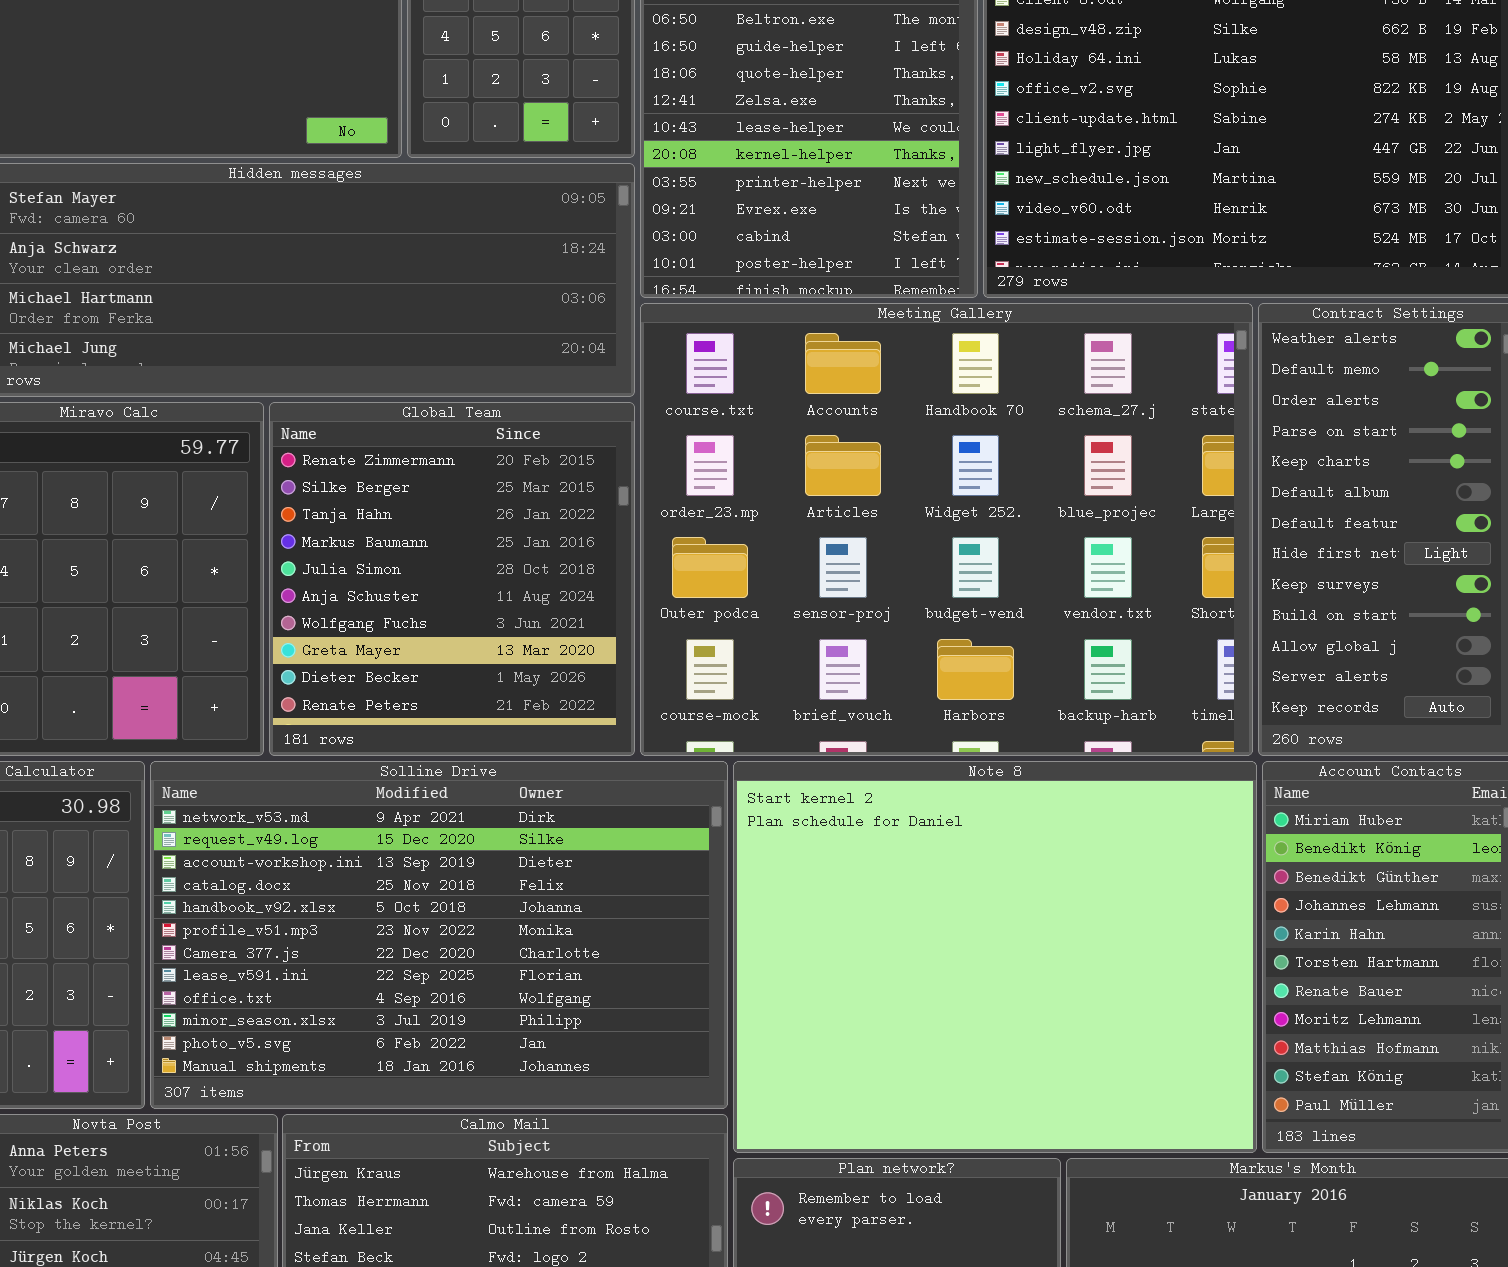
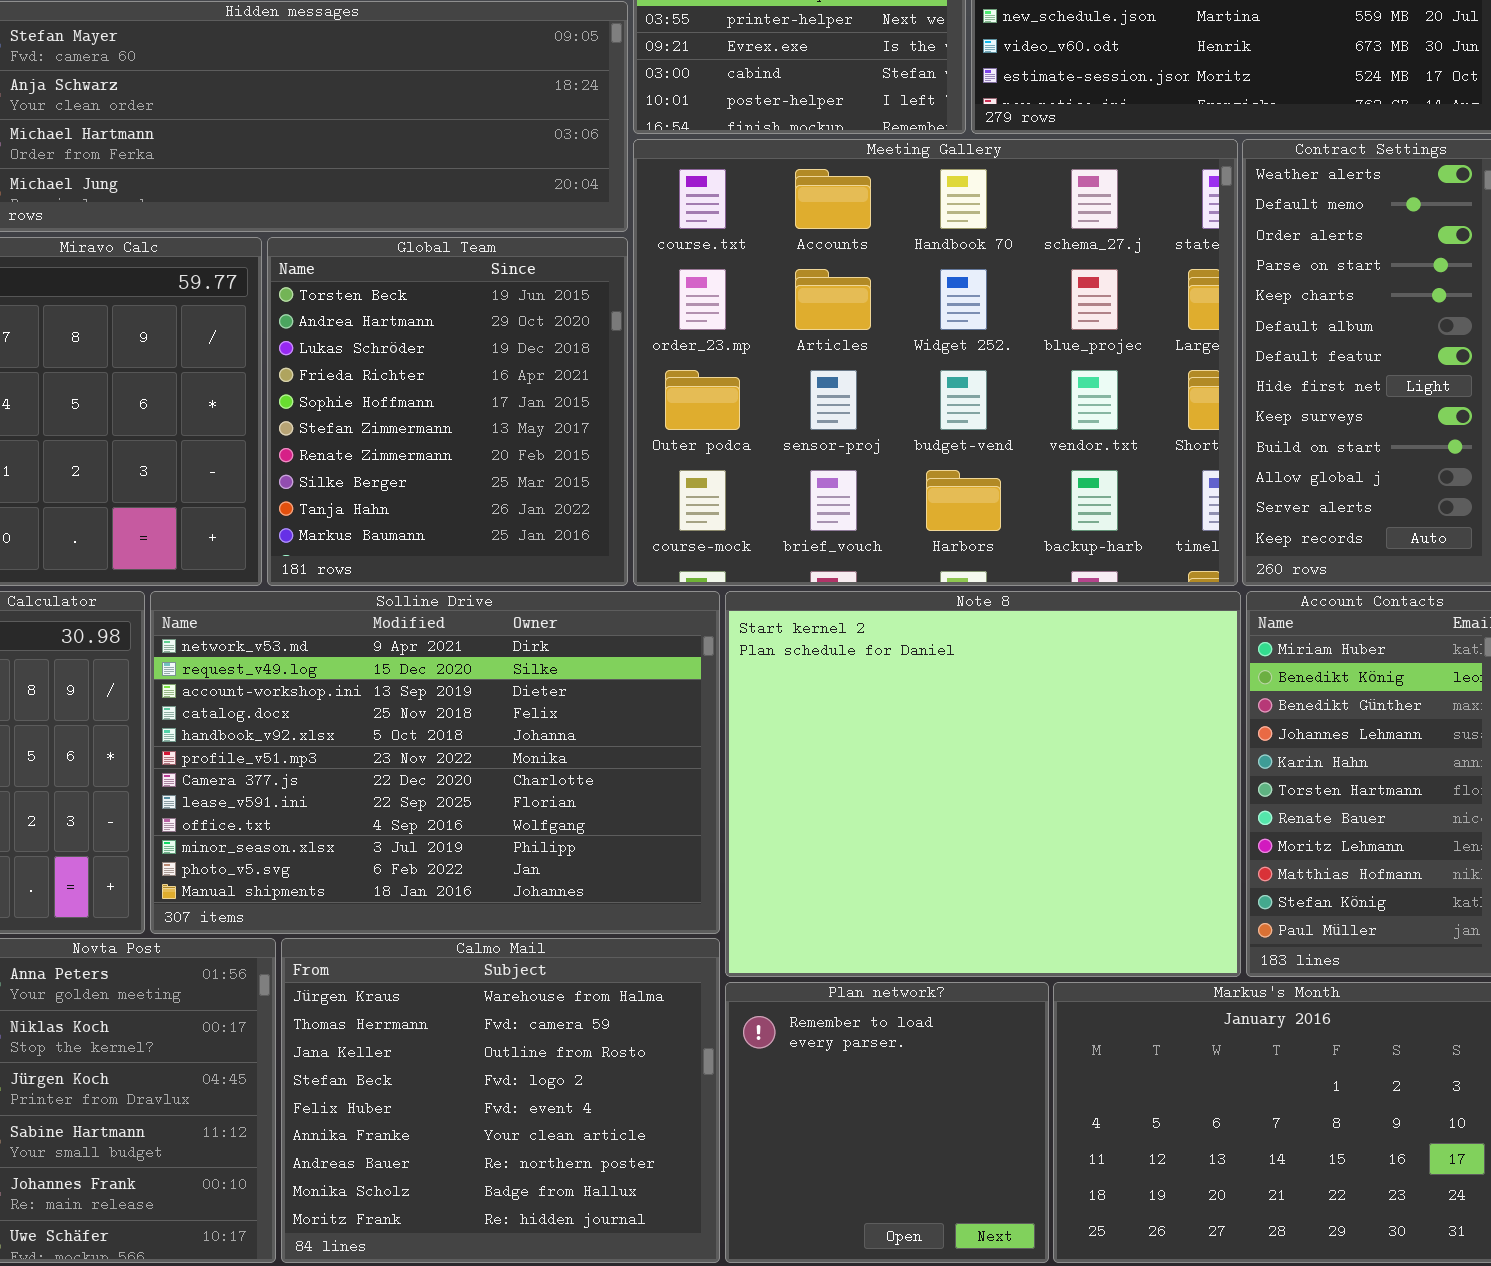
Global Team: [269,402,635,756] -> [267,237,628,586], scrolled up 6 rows

